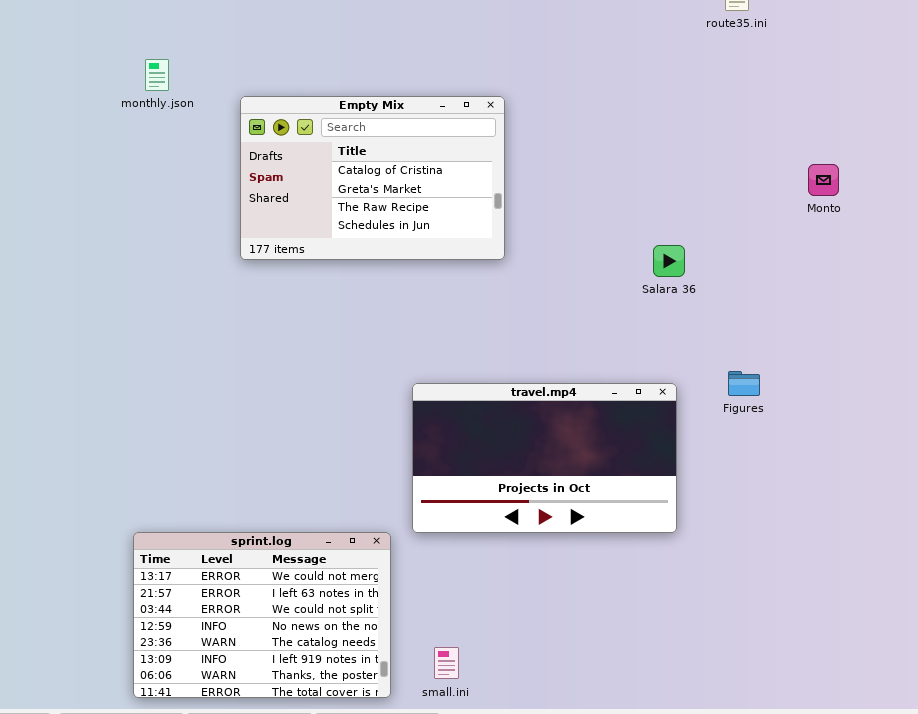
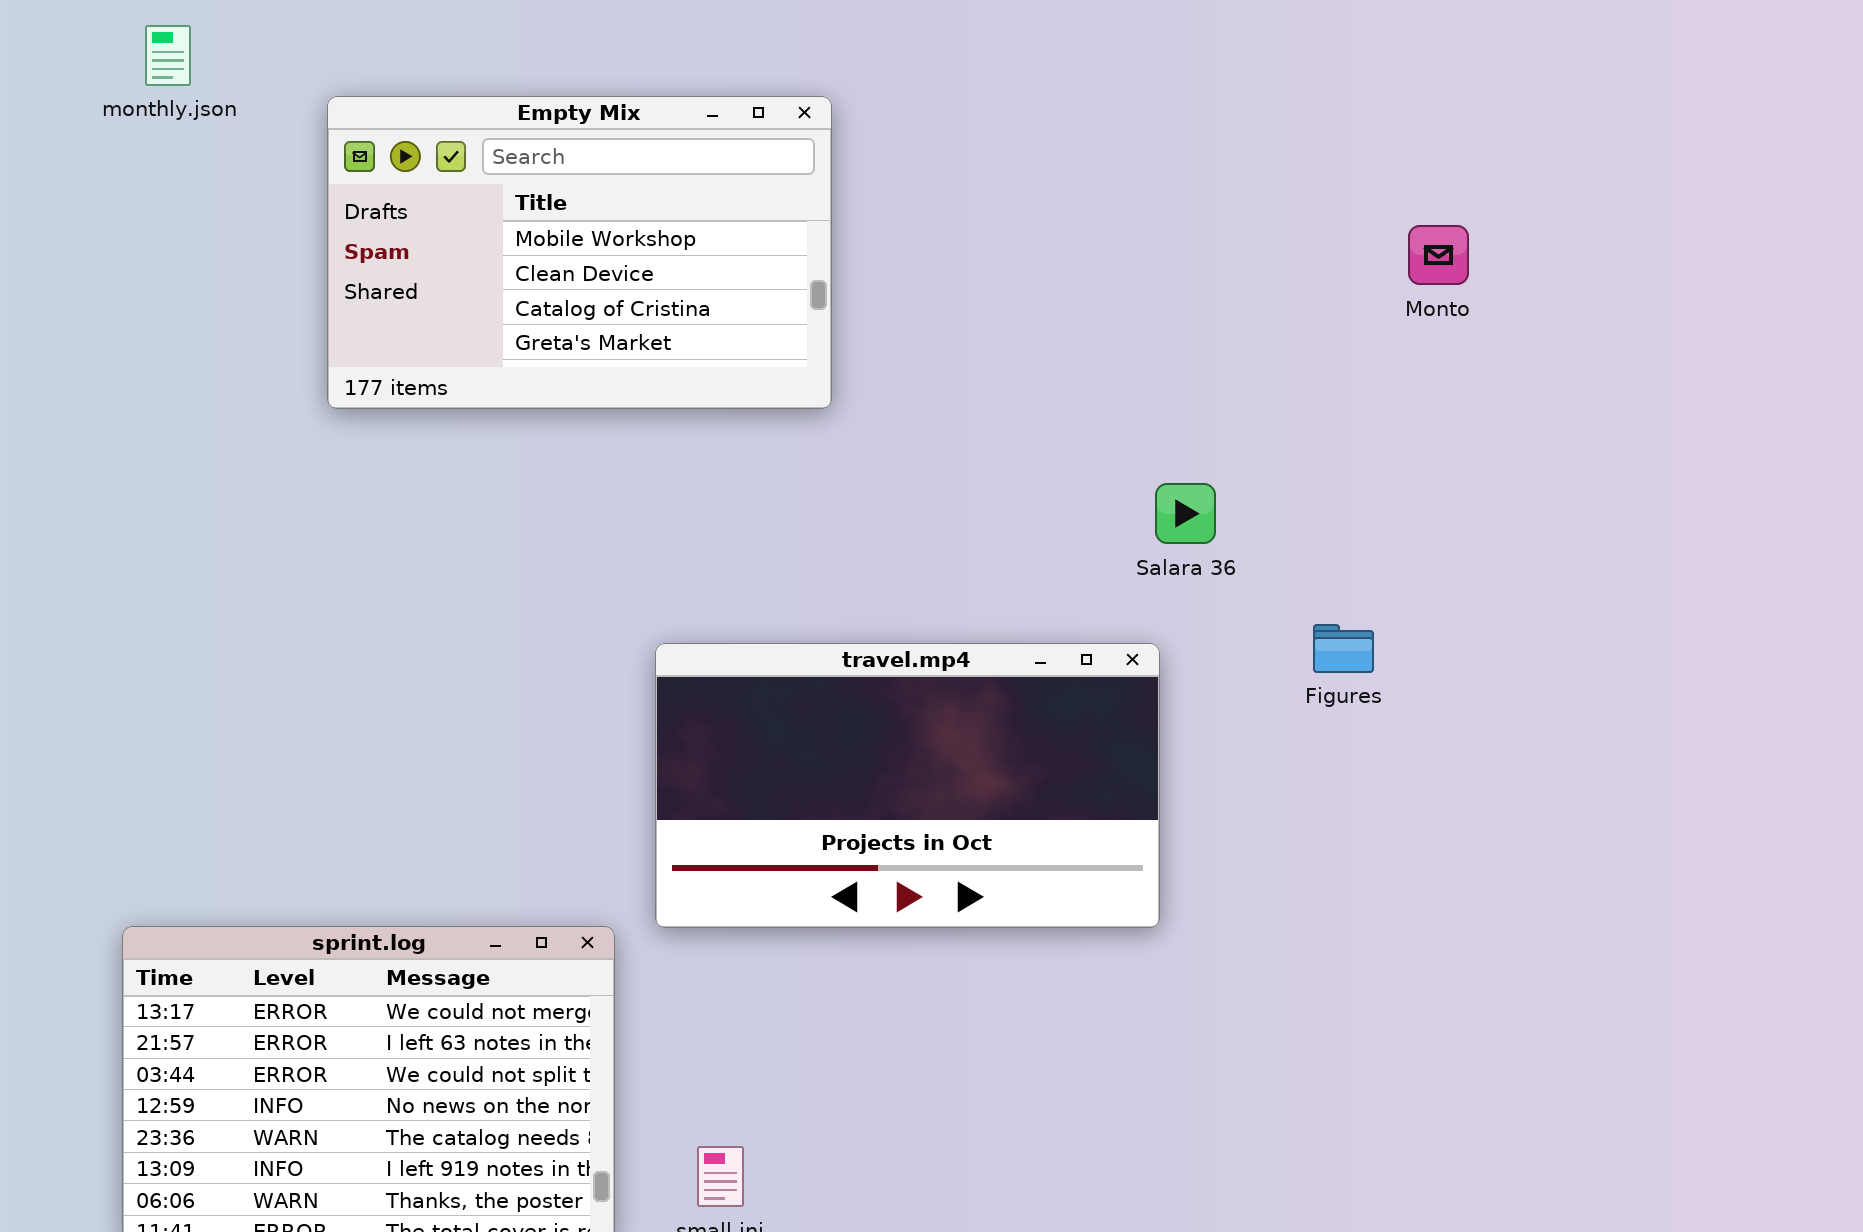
Empty Mix: [240,96,505,260] -> [327,96,832,409], scrolled up 2 rows
Salara 36: [653,245,685,277] -> [1155,483,1216,544], moved
Figures: [728,371,760,396] -> [1313,624,1374,673], moved

